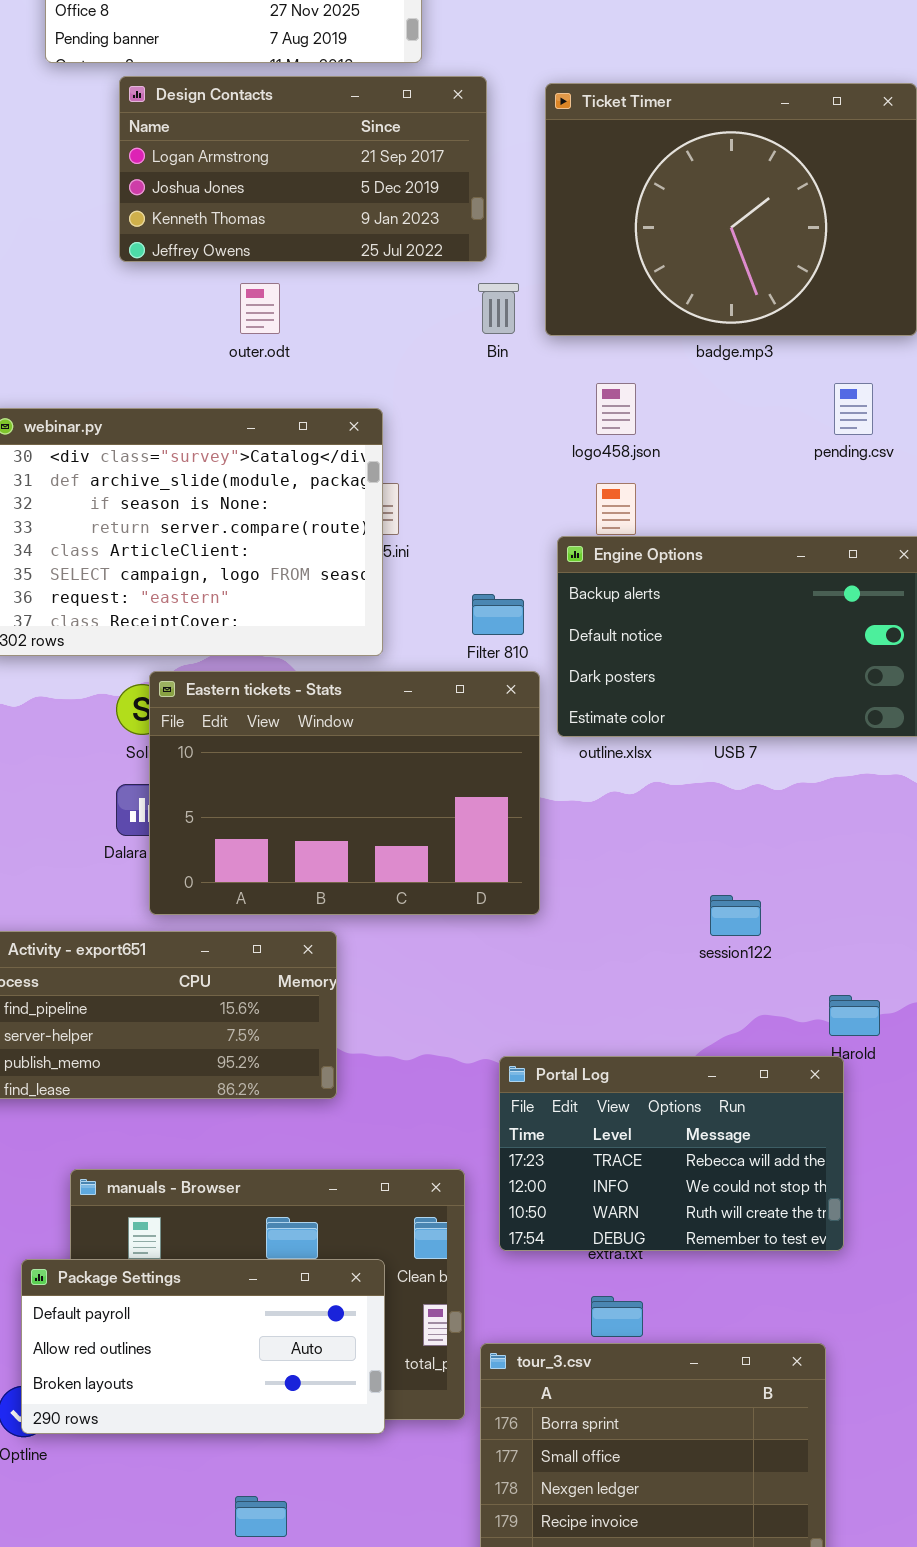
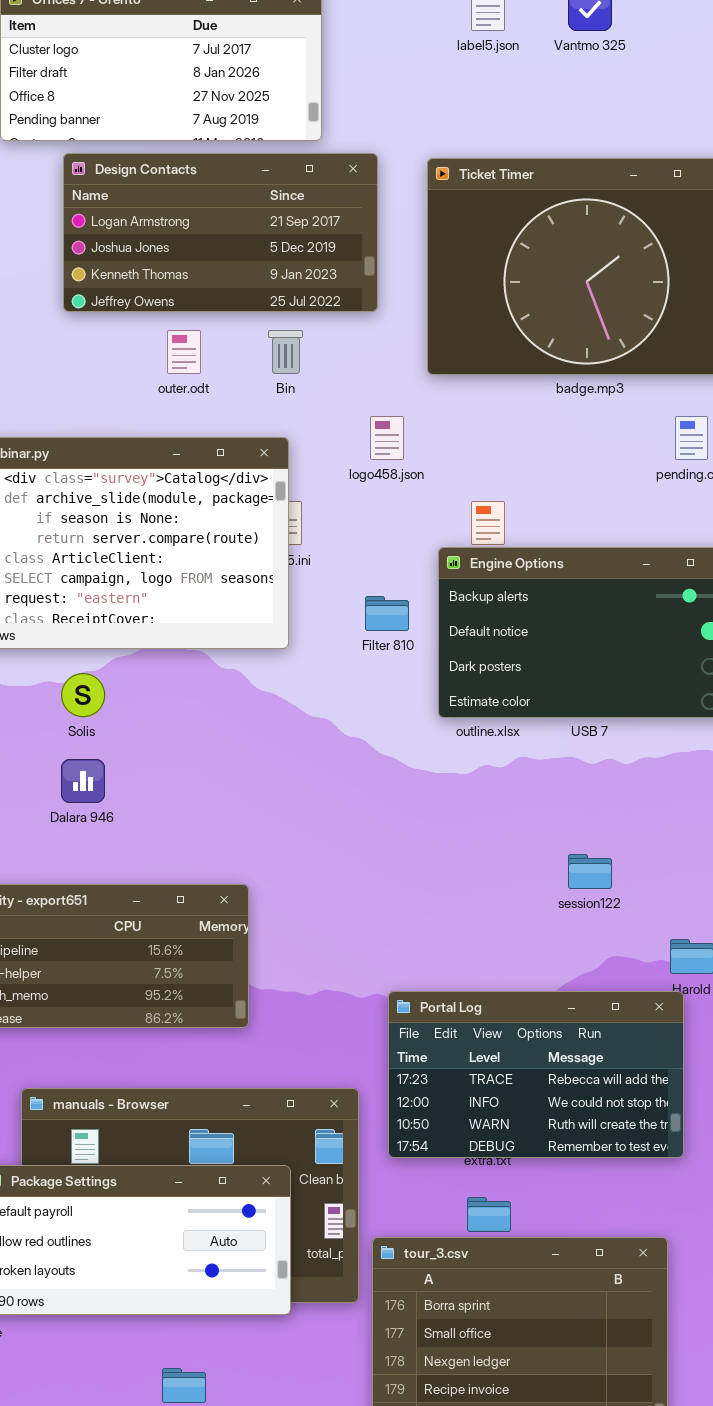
Bin: [478,283,519,334] -> [268,330,303,374], moved
logo458.json: [596,383,636,435] -> [370,416,404,460], moved
Eastern tickets - Stats: [149,671,540,915] -> none, closed

